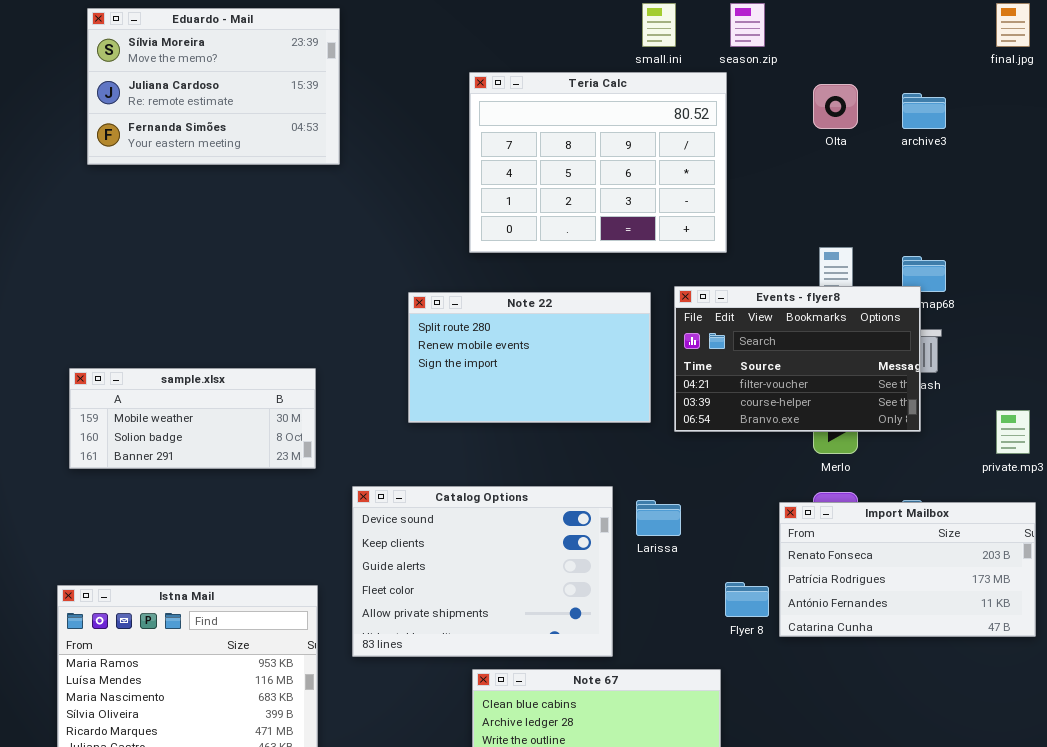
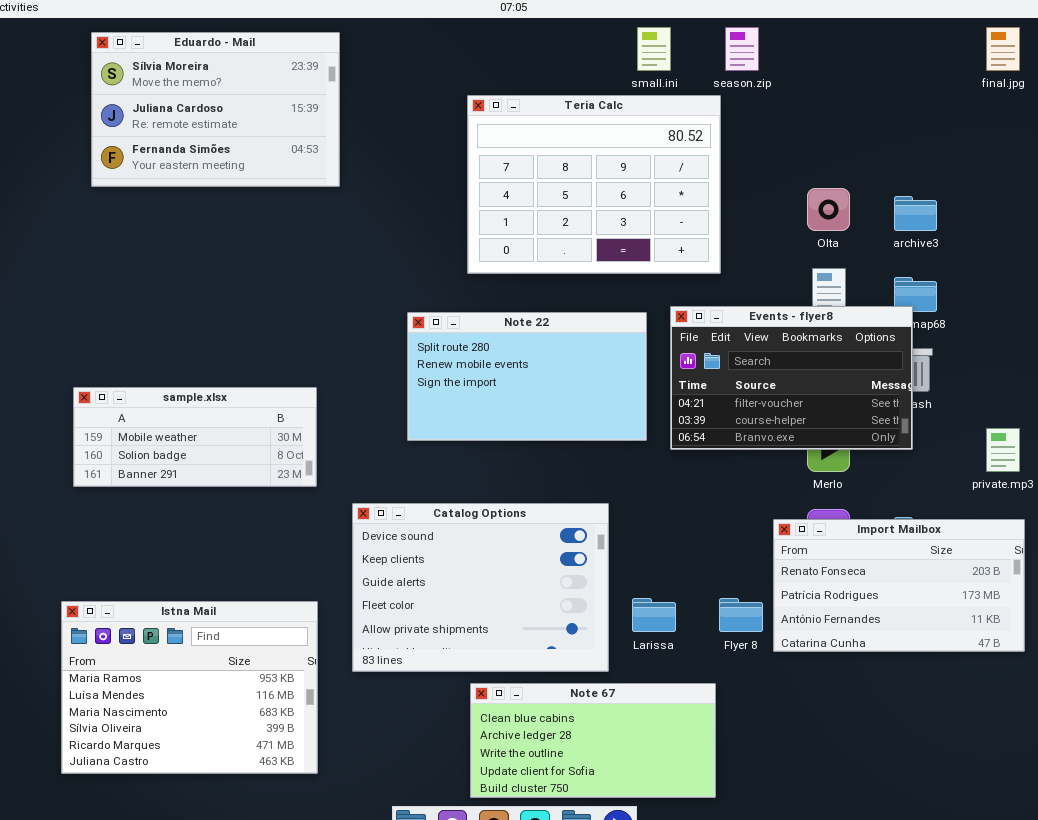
Olta: [813,84,858,129] -> [807,188,850,231], moved
archive3: [902,93,946,129] -> [894,196,937,231], moved
Larissa: [636,500,681,536] -> [632,598,676,632], moved

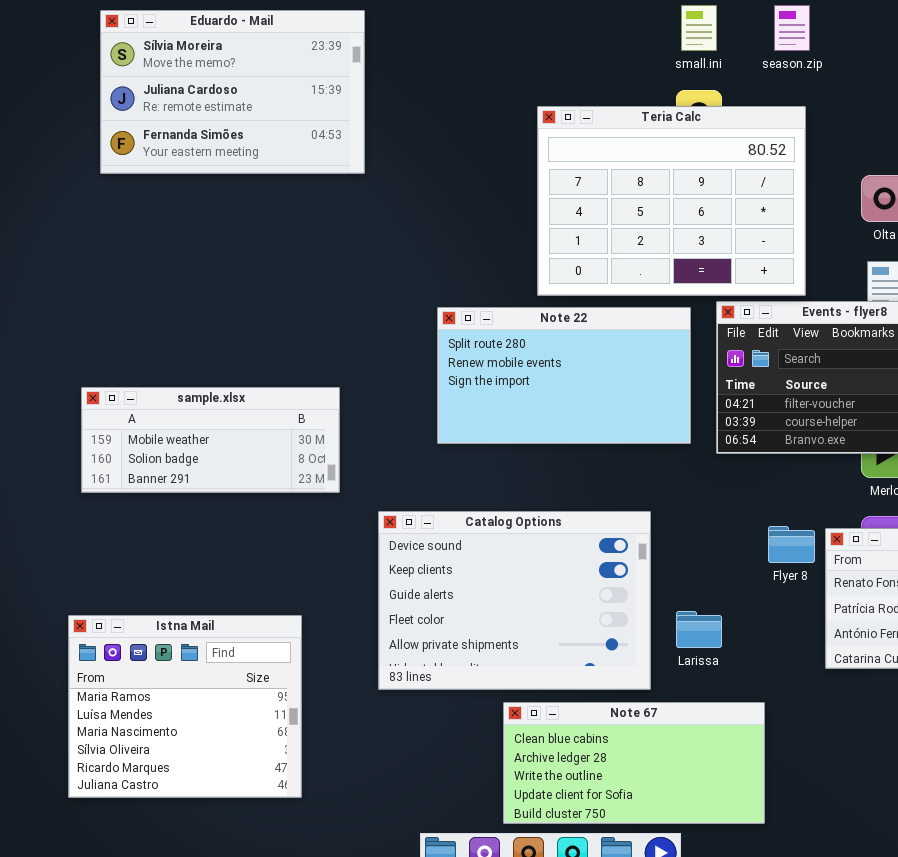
Teria Calc: [467,95,721,274] -> [537,106,806,296], moved
Flyer 8: [719,598,763,632] -> [768,526,815,563], moved
Istna Mail: [61,601,318,774] -> [68,615,302,798], resized

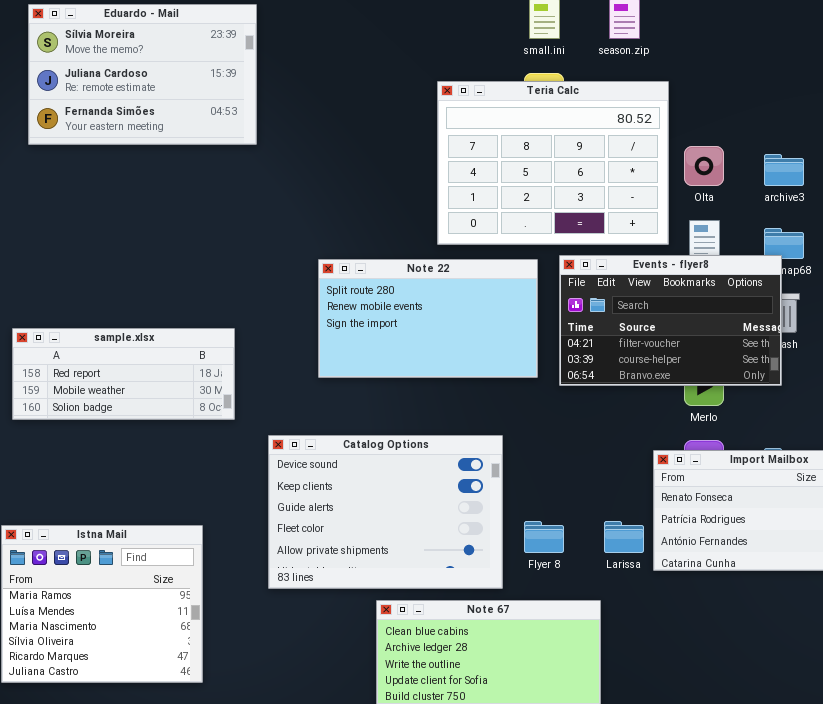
Teria Calc: [537,106,806,296] -> [437,81,669,245], moved
sample.xlsx: [81,387,340,493] -> [12,328,235,420], scrolled up 1 row
Flyer 8: [768,526,815,563] -> [524,521,564,553], moved
Larissa: [676,611,722,648] -> [604,521,644,553], moved

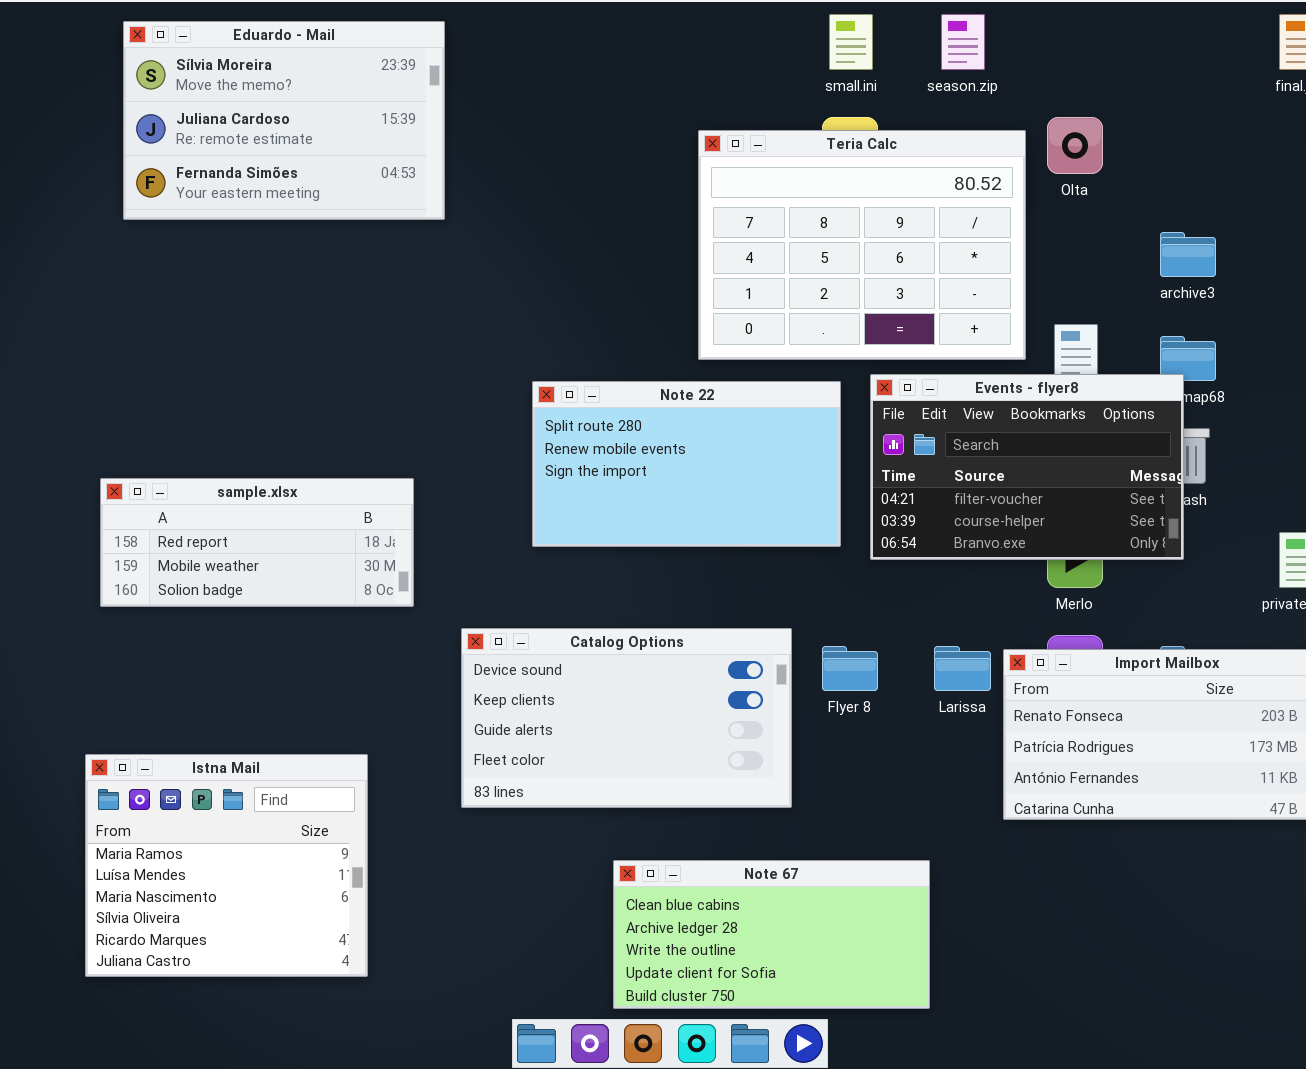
Olta: [684,146,724,186] -> [1047,117,1103,174], moved
Catalog Options: [268,435,503,589] -> [461,628,792,808], resized
Flyer 8: [524,521,564,553] -> [822,646,878,691], moved
Larissa: [604,521,644,553] -> [934,646,991,691], moved

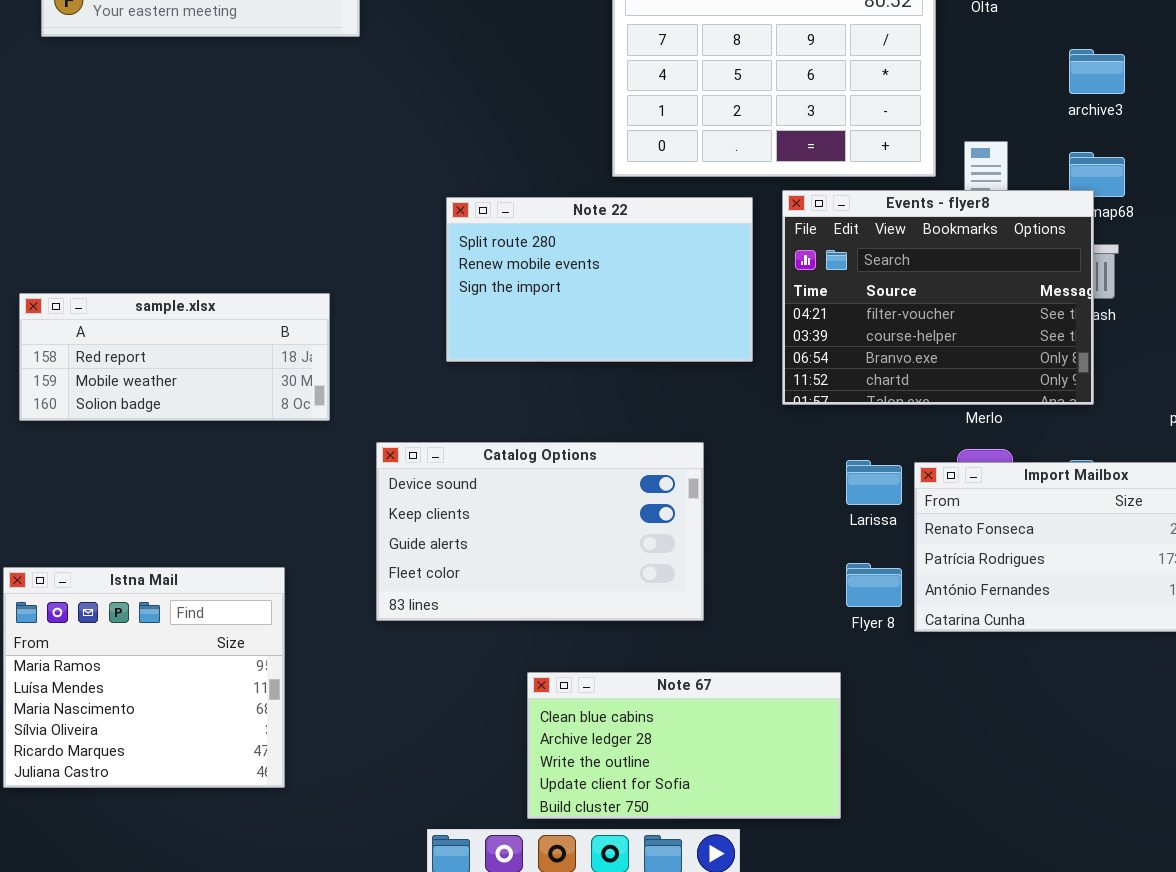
Events - flyer8: [870,374,1184,560] -> [782,190,1094,405], resized
Flyer 8: [822,646,878,691] -> [846,563,902,607], moved

